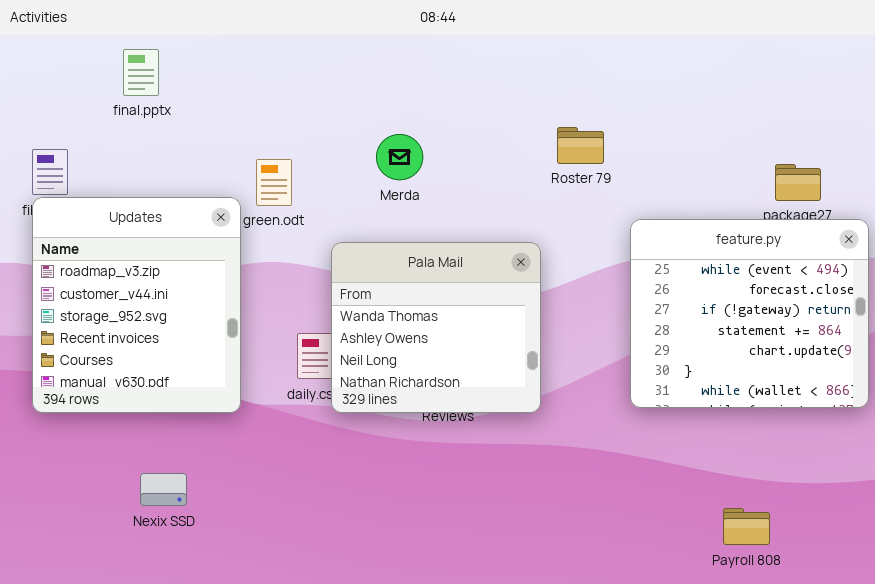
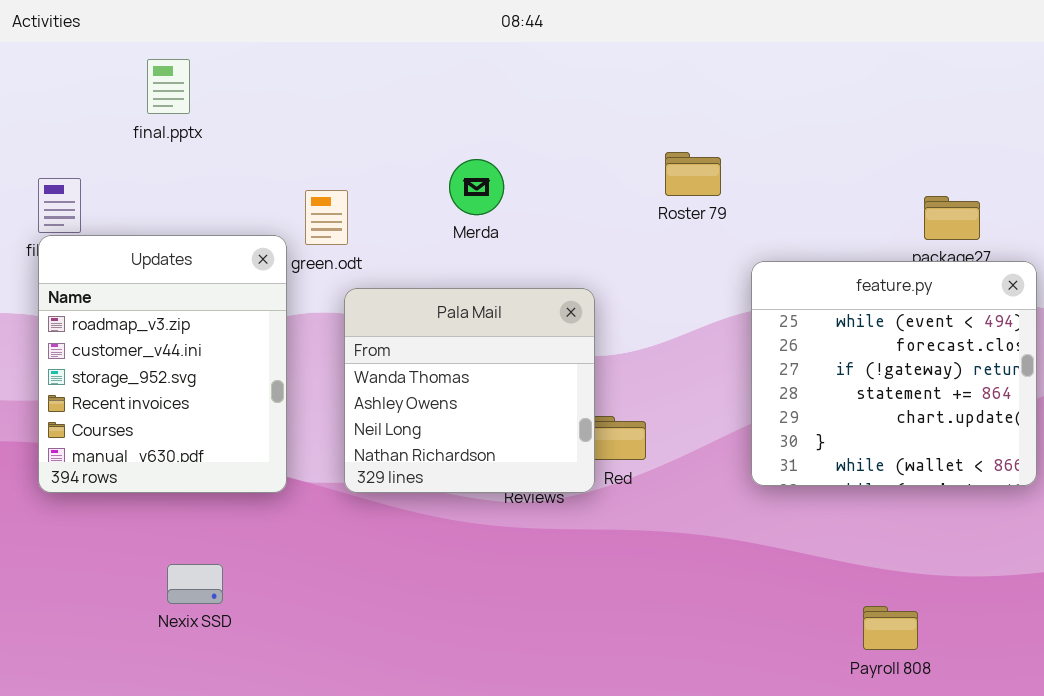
Pala Mail: [331,242,541,413] -> [344,288,595,493], moved

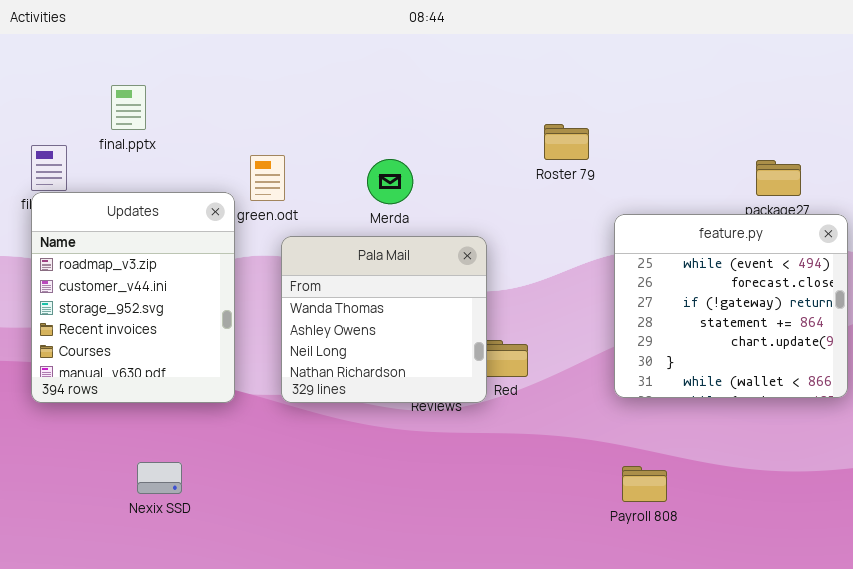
final.pptx: [147,59,190,114] -> [111,85,146,130], moved
Merda: [449,159,504,215] -> [367,159,413,204], moved
Payroll 808: [863,606,918,650] -> [622,466,667,502], moved

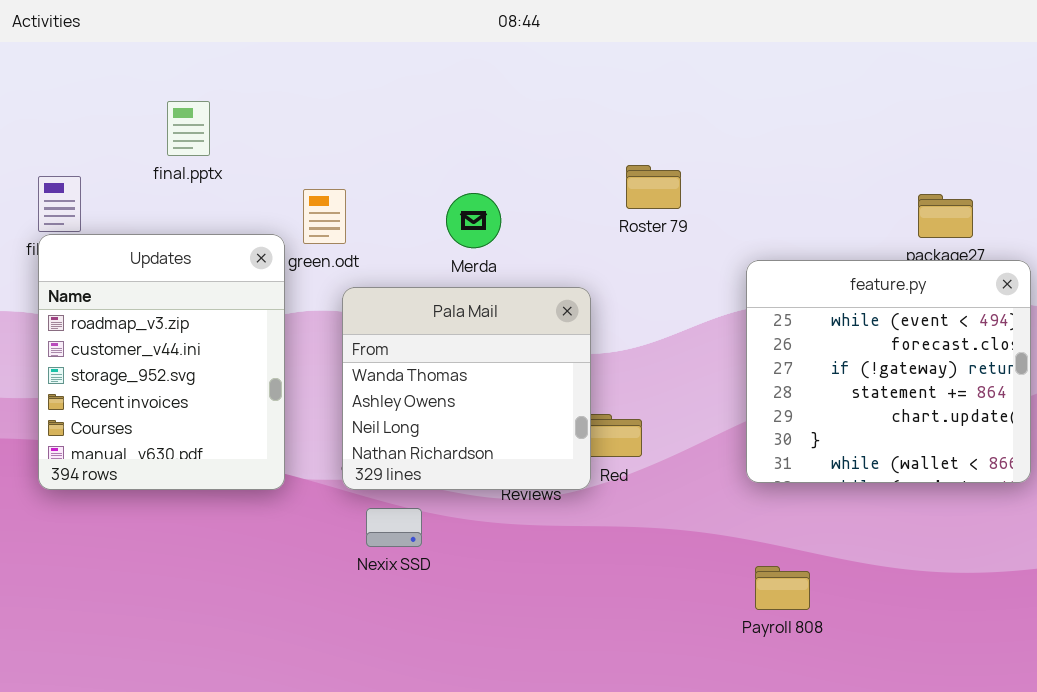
final.pptx: [111,85,146,130] -> [167,101,210,156], moved
Roster 79: [544,124,589,160] -> [626,165,681,209], moved
Nexix SSD: [137,462,182,494] -> [366,508,422,547], moved

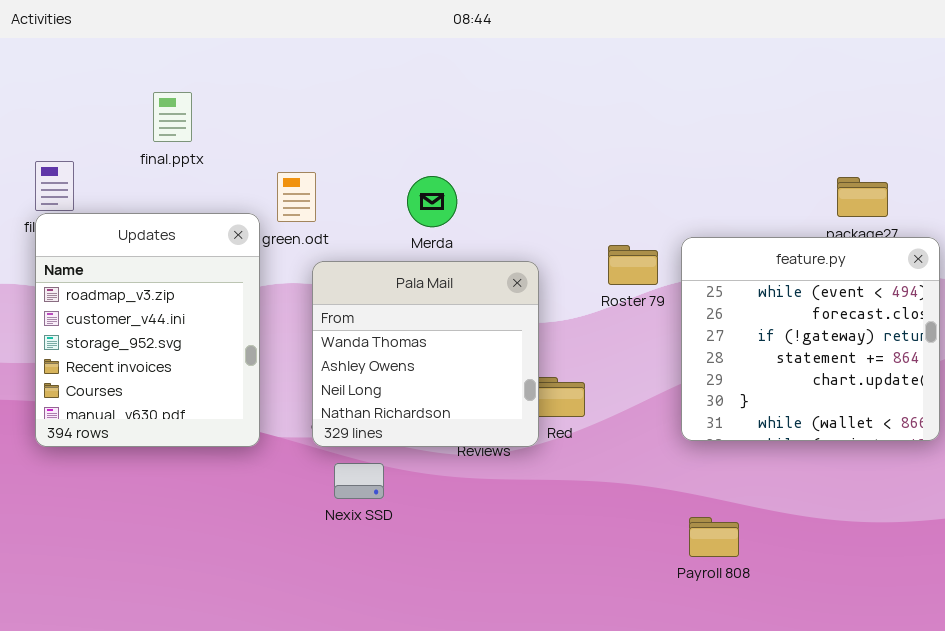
Roster 79: [626,165,681,209] -> [608,245,658,285], moved

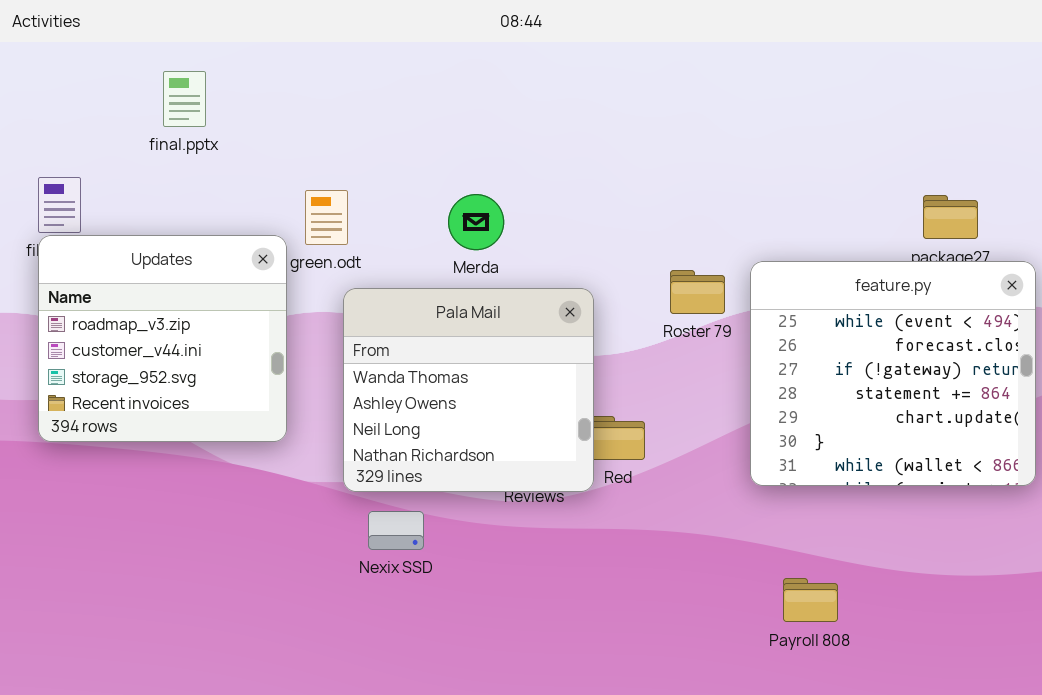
final.pptx: [153,92,192,142] -> [163,71,206,127], moved
Updates: [35,213,260,447] -> [38,235,287,442], resized
Payroll 808: [689,517,739,557] -> [783,578,838,622], moved

